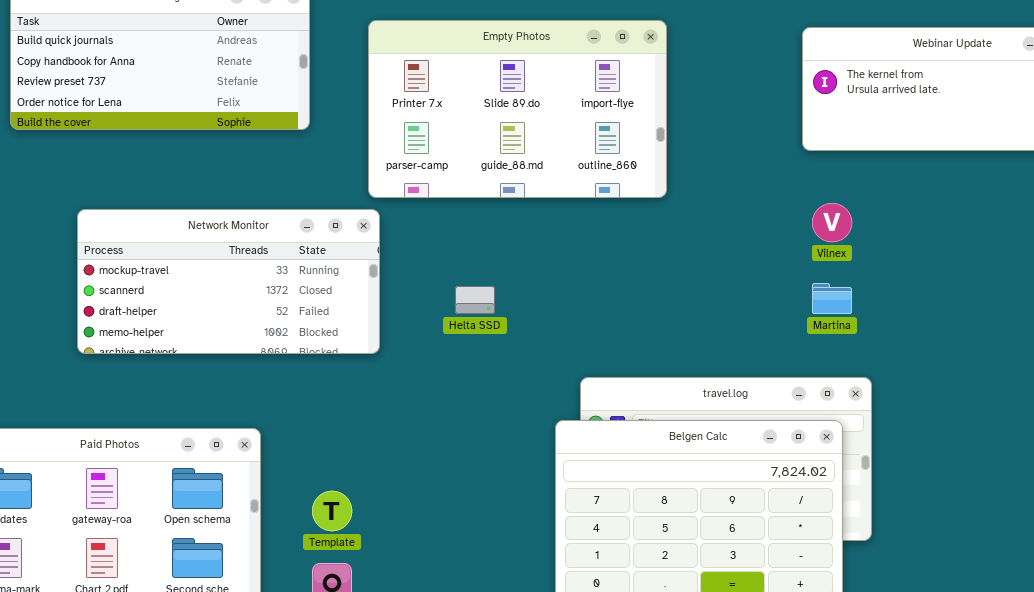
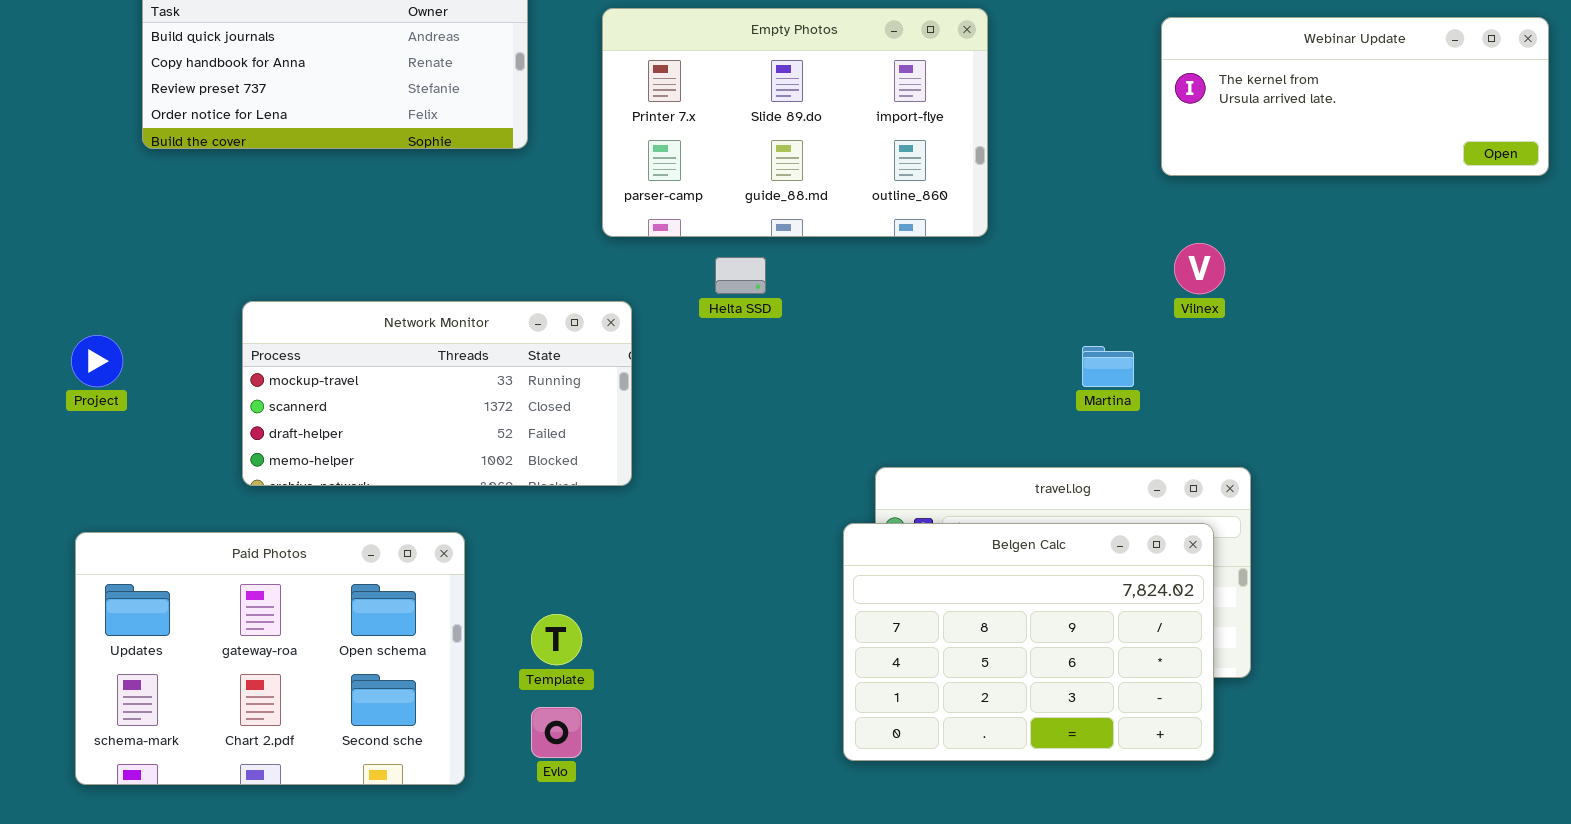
Network Monitor: [77,209,380,354] -> [242,301,632,486], moved
Martina: [812,283,852,314] -> [1082,346,1134,387], moved
Helta SSD: [455,286,495,314] -> [715,257,766,294], moved

